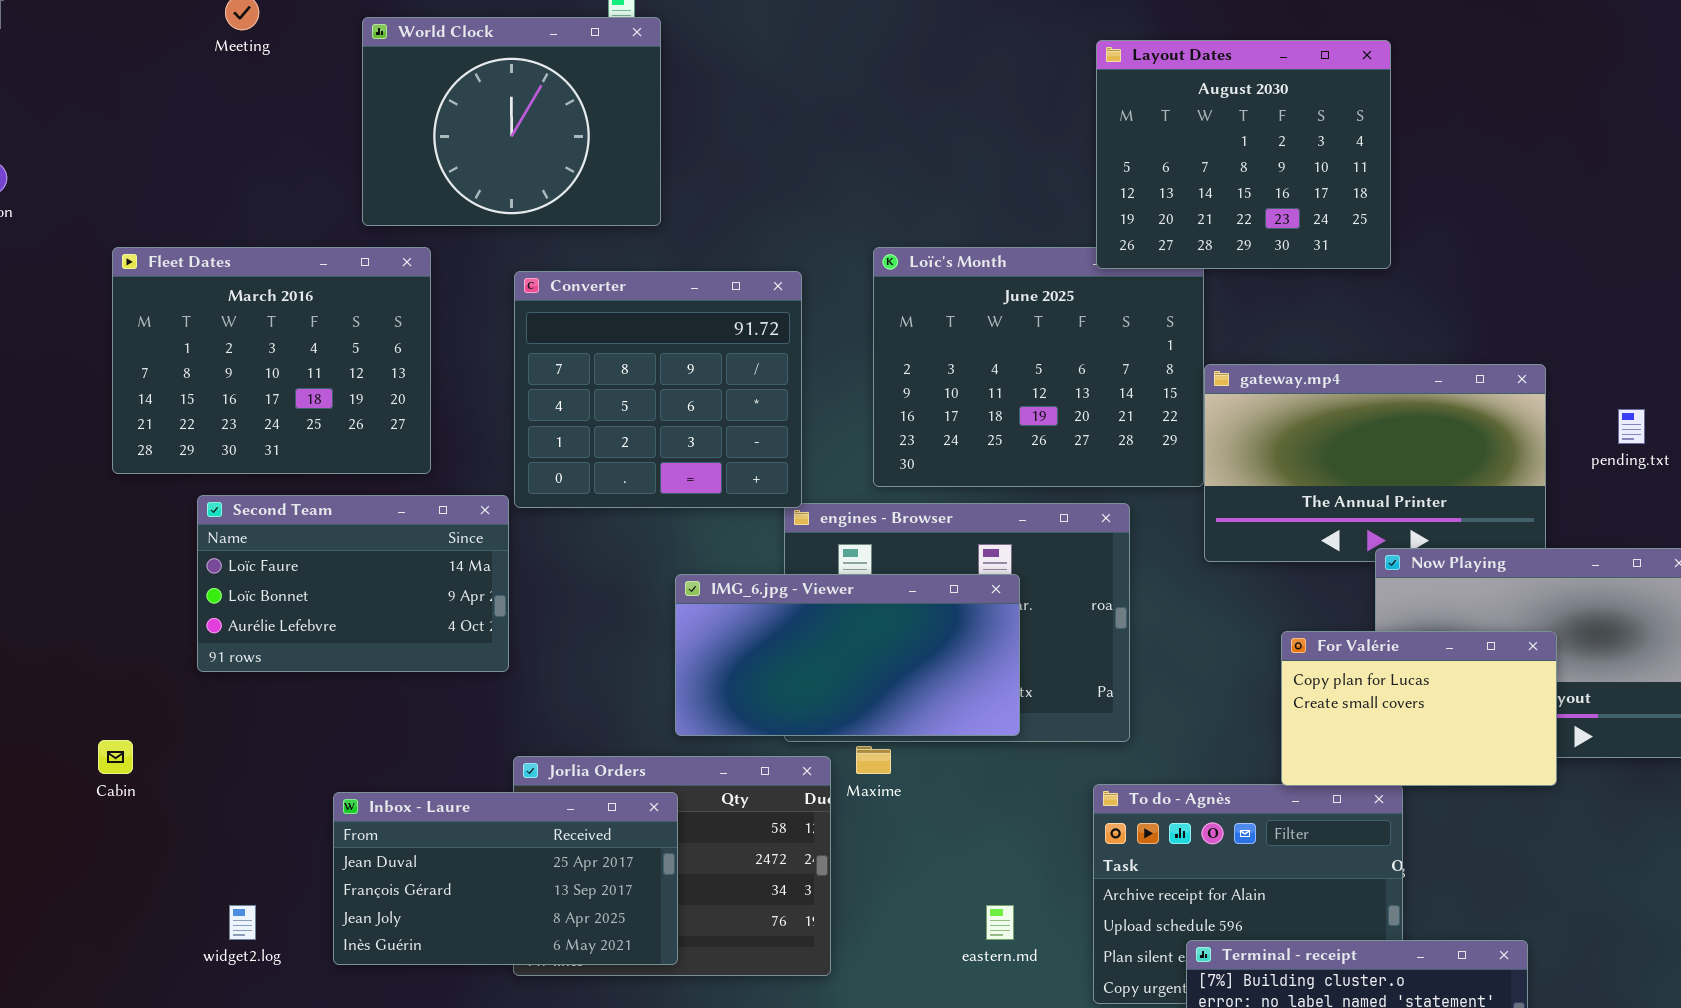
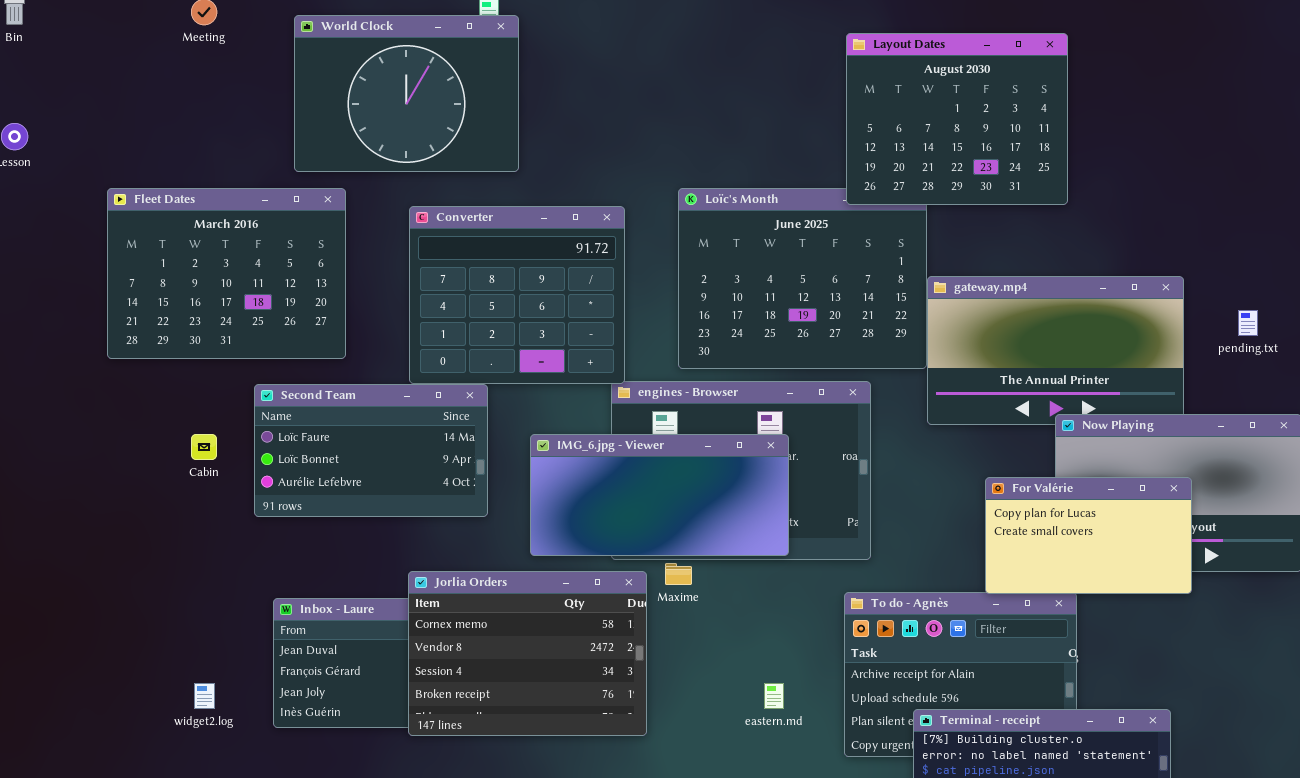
Second Team: [197,495,509,672] -> [254,384,488,517], moved
Cabin: [98,740,133,774] -> [191,434,217,460], moved
Jorlia Orders: [513,756,831,976] -> [408,571,647,736], raised

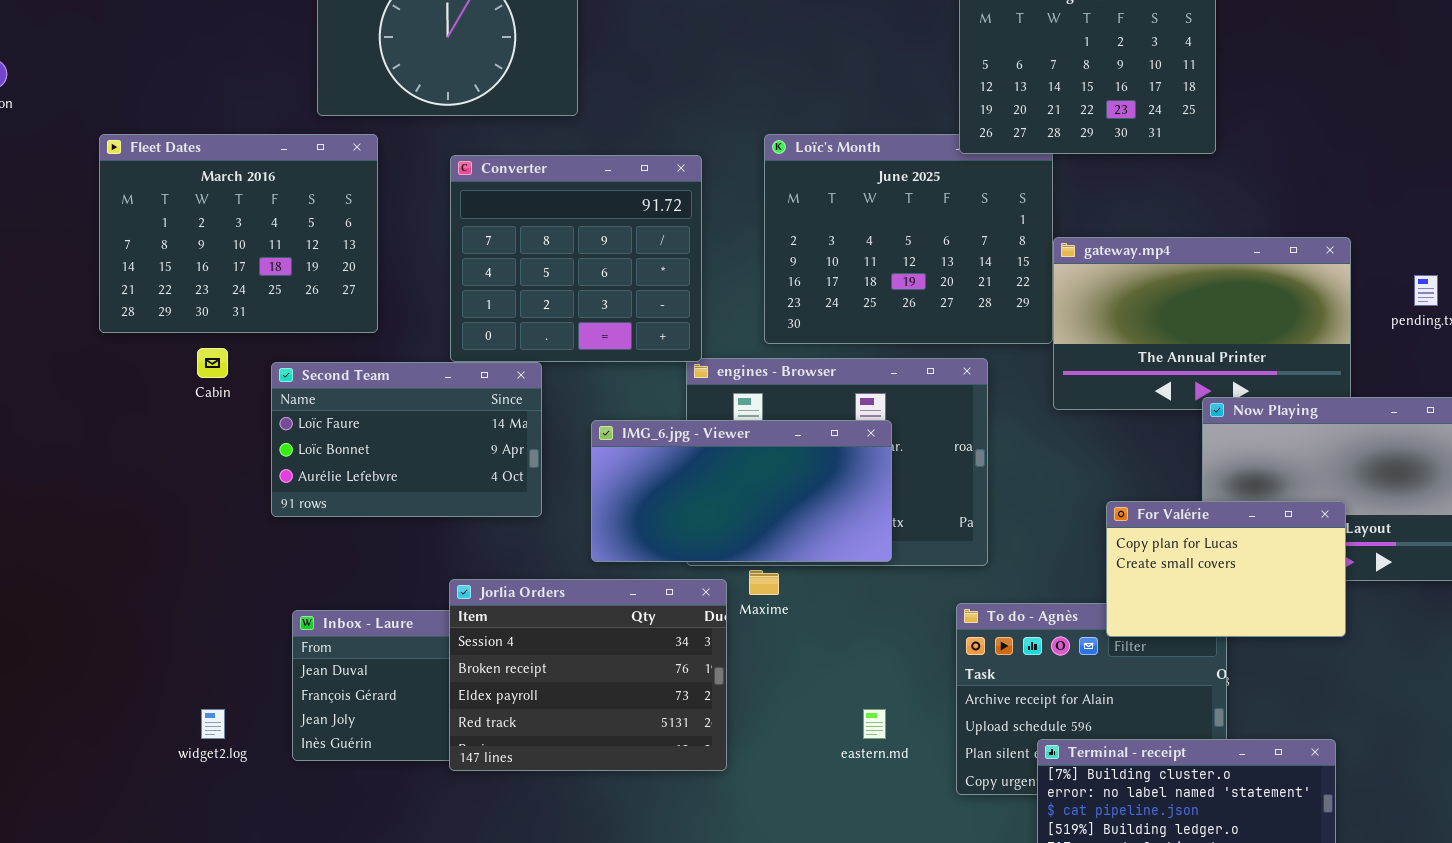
Cabin: [191,434,217,460] -> [197,348,228,378], moved
For Valérie: [985,477,1192,594] -> [1106,501,1346,637], moved
Jorlia Orders: [408,571,647,736] -> [449,579,727,771], scrolled down 2 rows

